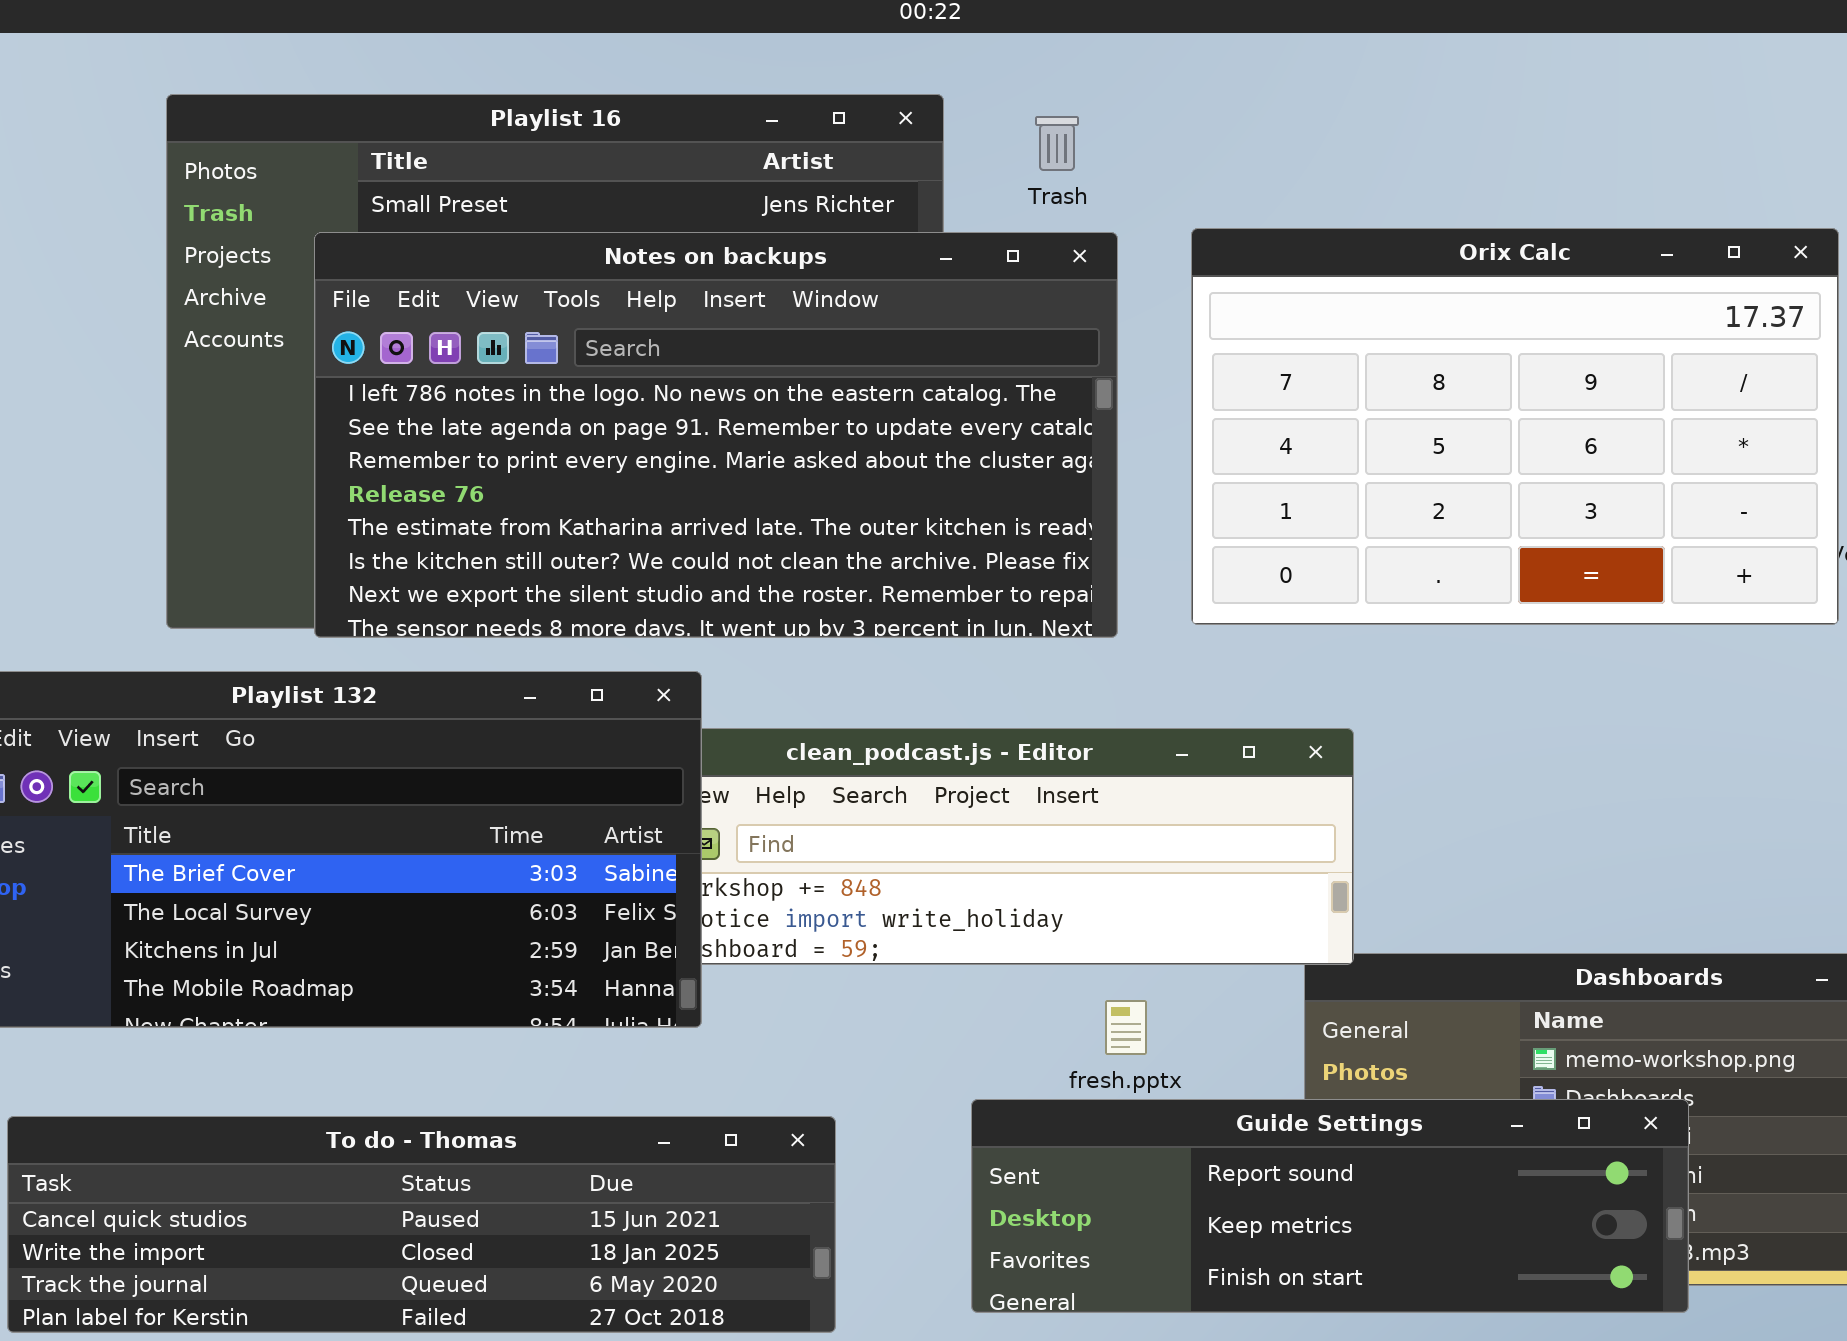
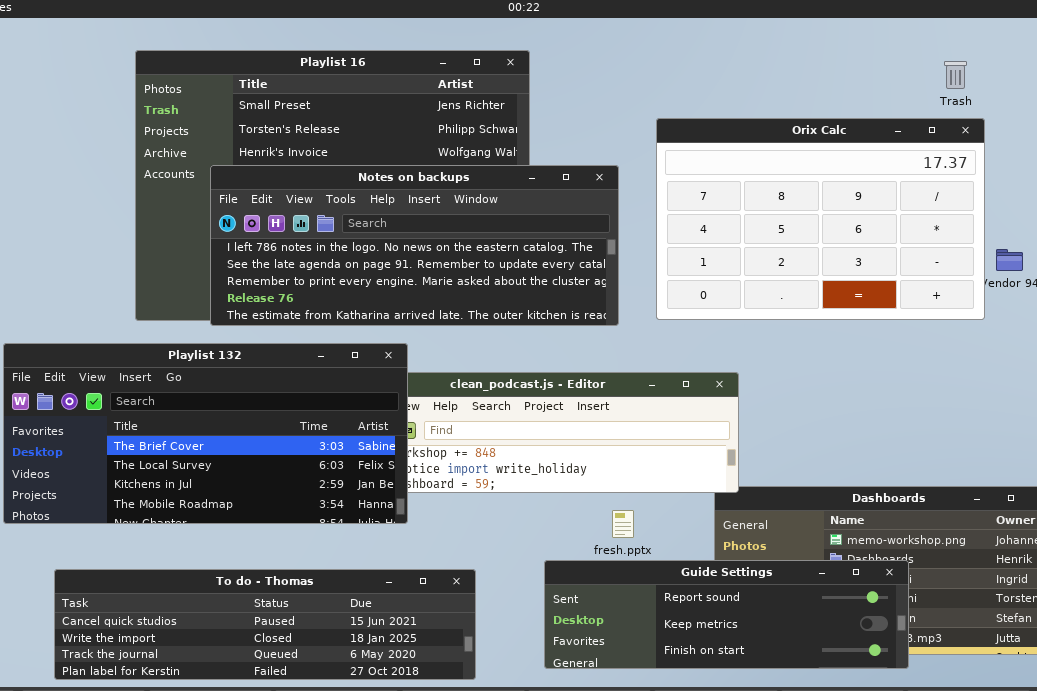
Trash: [1035,116,1079,171] -> [944,61,967,89], moved
Notes on backups: [314,232,1118,638] -> [210,165,619,326], resized

